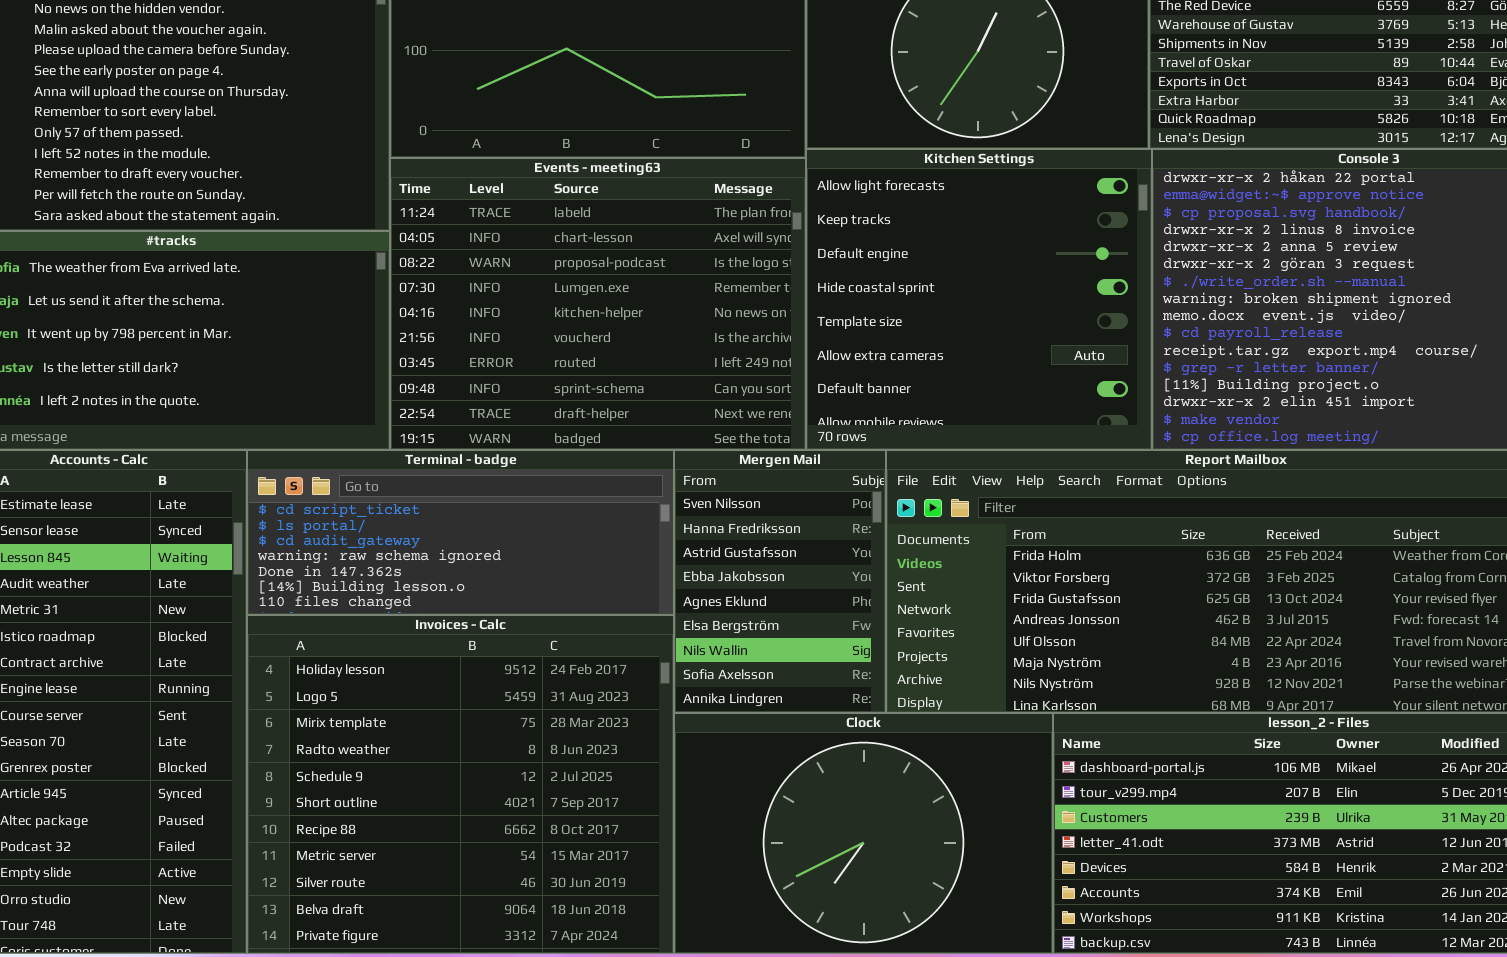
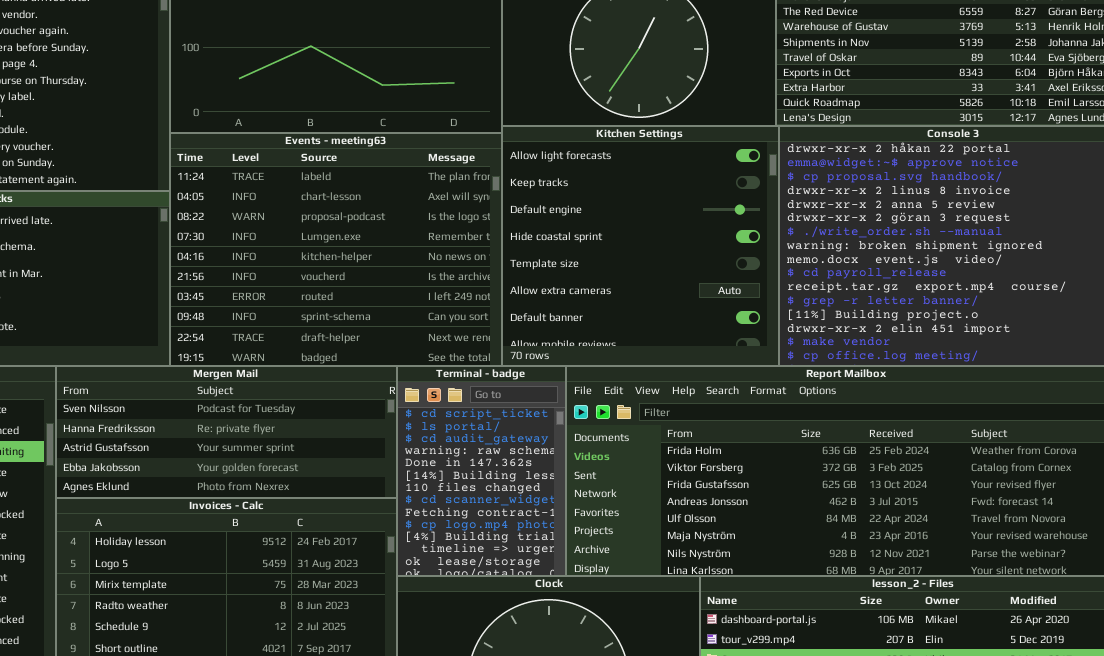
Terminal - badge: [247,450,674,615] -> [397,366,566,576], moved, resized
Mergen Mail: [674,450,886,713] -> [56,366,397,498], moved, resized

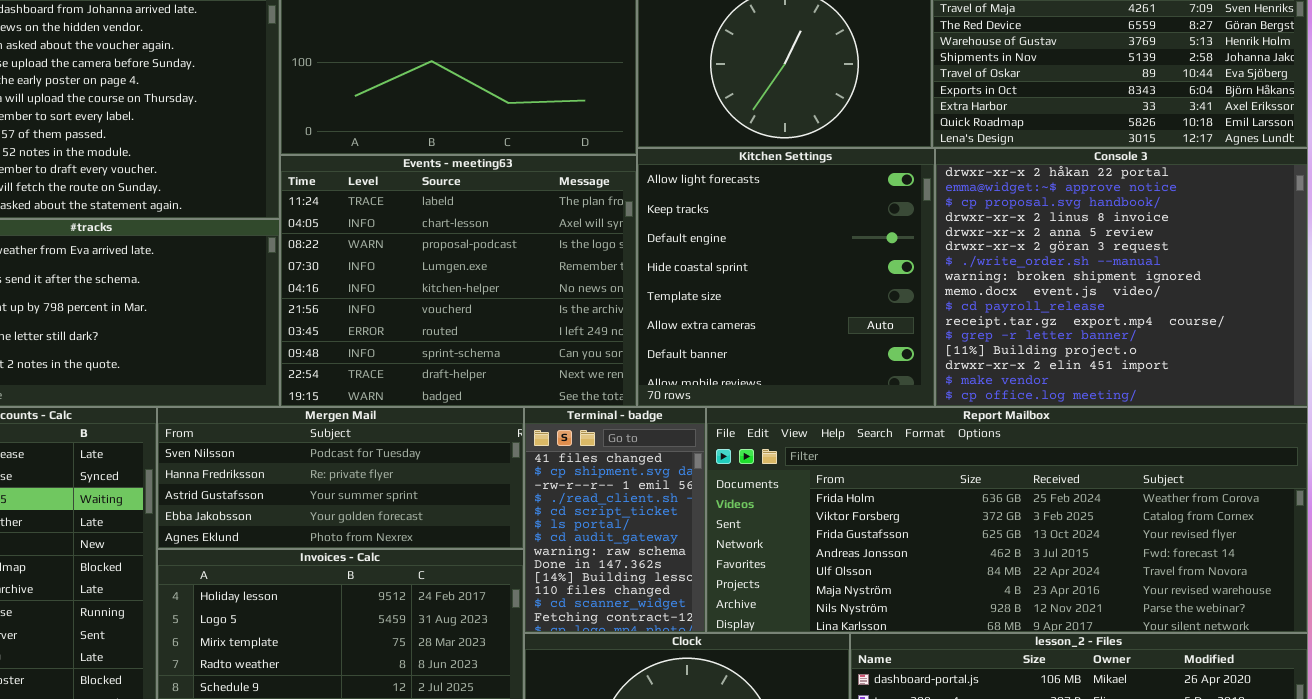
Terminal - badge: [397,366,566,576] -> [524,407,706,633], scrolled up 4 rows

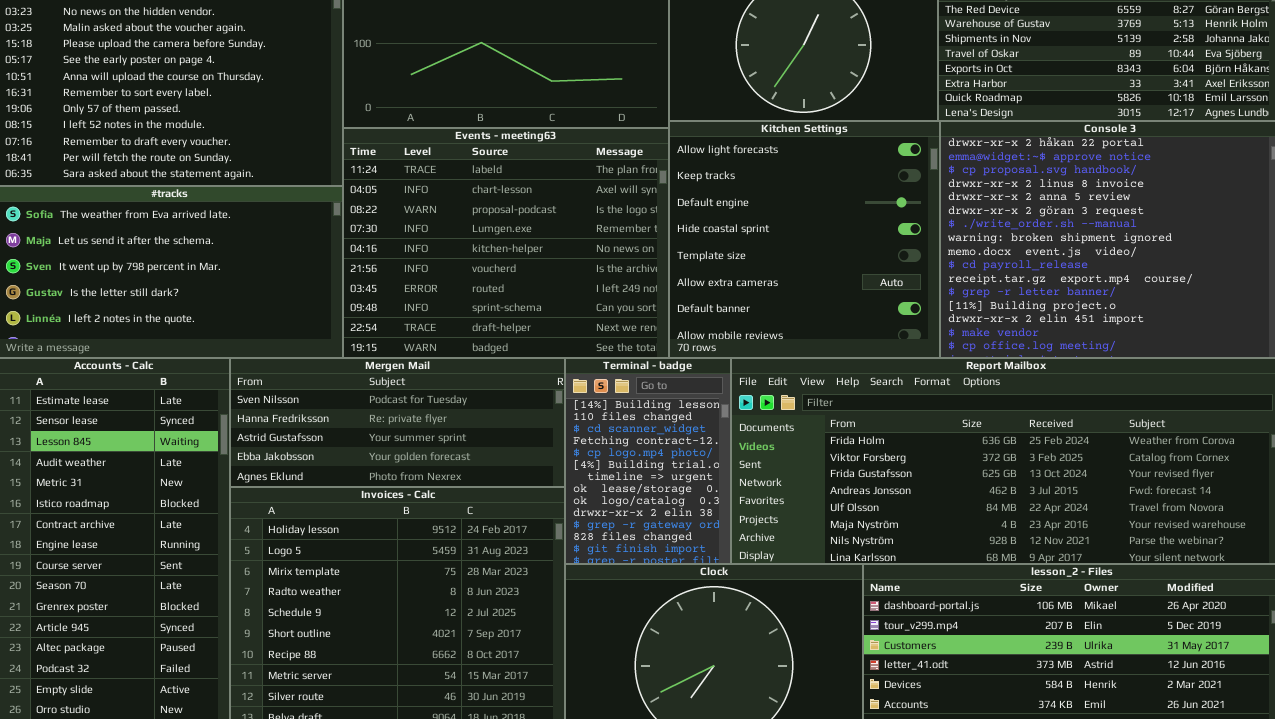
Terminal - badge: [524,407,706,633] -> [565,358,731,564], scrolled down 9 rows

